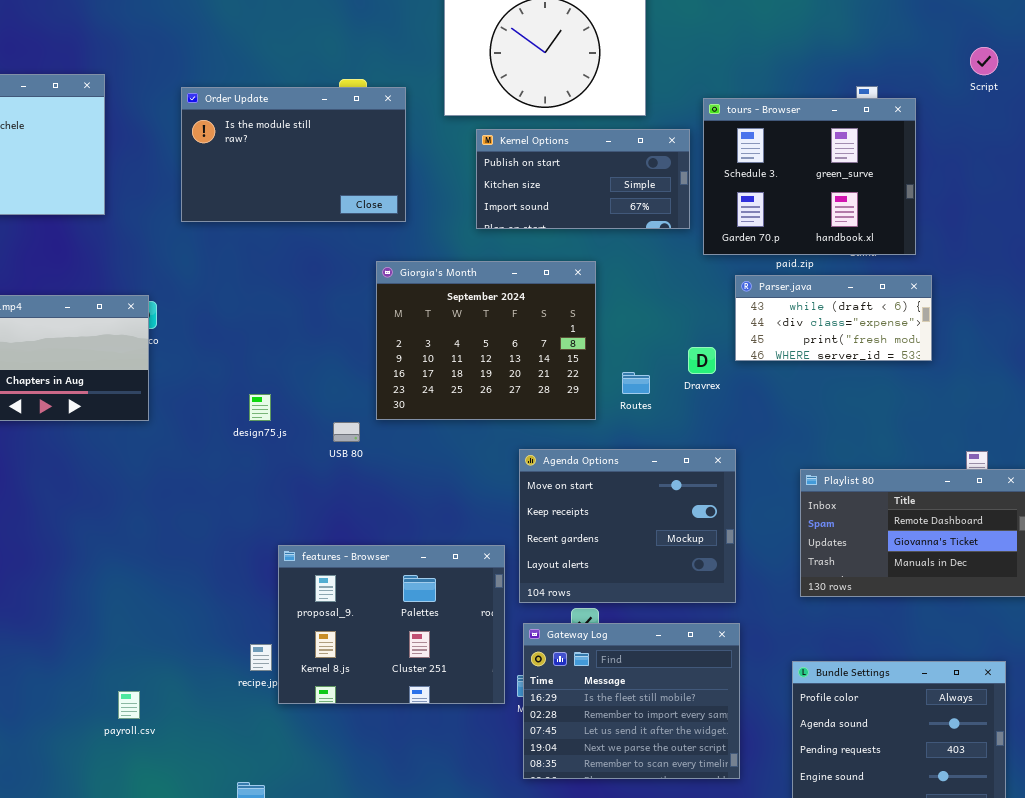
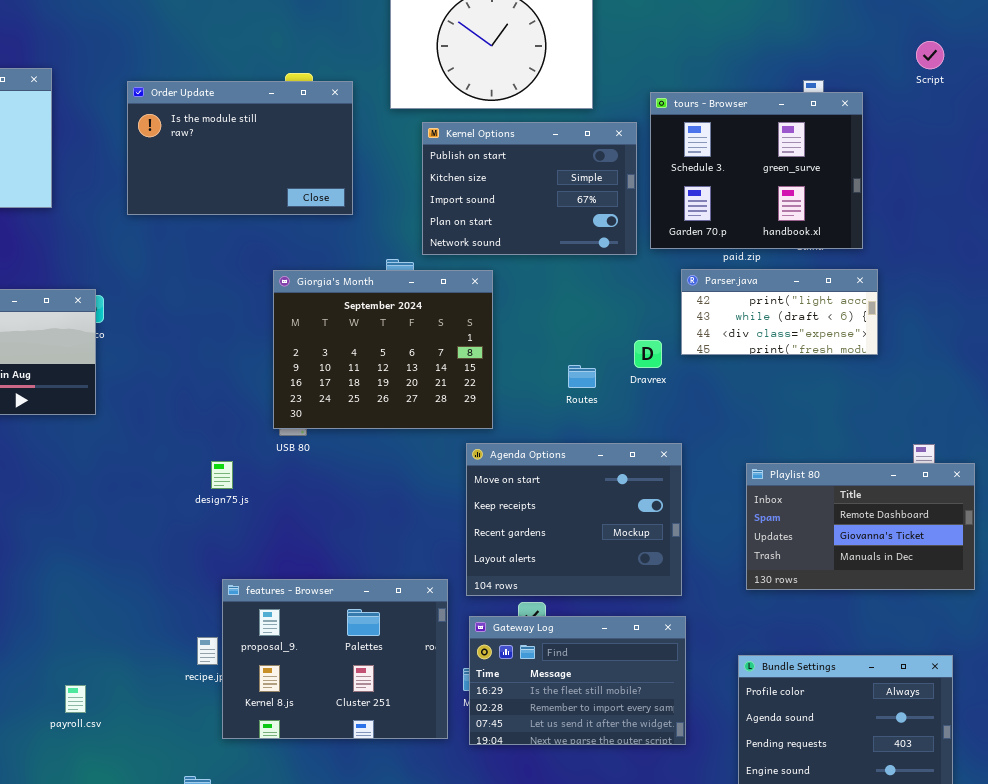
Kernel Options: [476,129,690,229] -> [422,122,637,255], resized
Giorgia's Month: [376,261,596,420] -> [273,270,493,429], moved
Parser.java: [735,275,932,361] -> [681,269,878,355], scrolled up 1 row
design75.js: [249,394,271,421] -> [211,461,233,489], moved
features - Browser: [278,545,505,704] -> [222,579,448,739], moved
Gateway Log: [523,623,740,779] -> [469,616,686,745], resized

